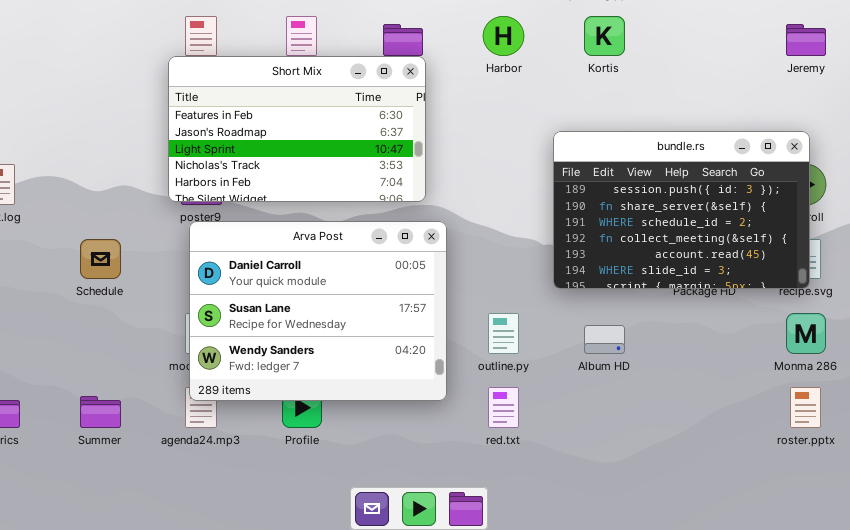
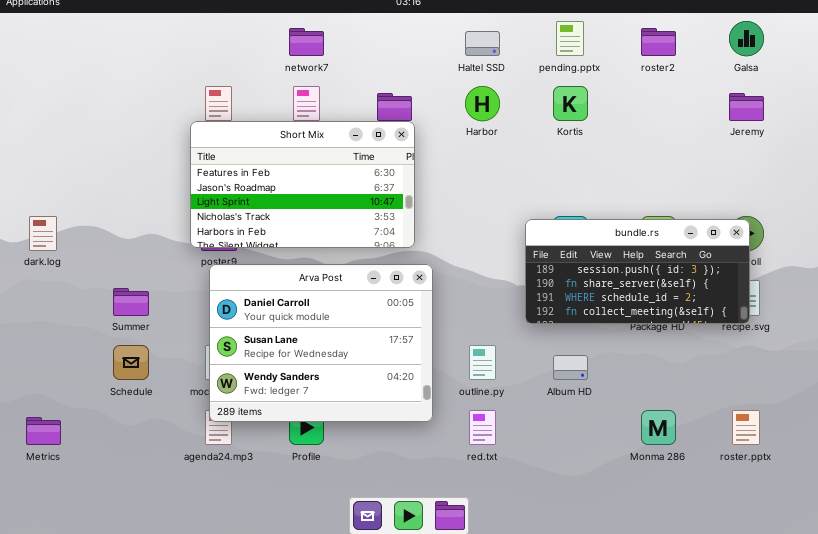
bundle.rs: [553,131,810,289] -> [525,219,750,324], resized
Schedule: [80,239,121,279] -> [113,345,149,380], moved
Monma 286: [786,313,826,354] -> [641,410,676,445], moved
Summer: [80,396,121,428] -> [113,288,149,316], moved

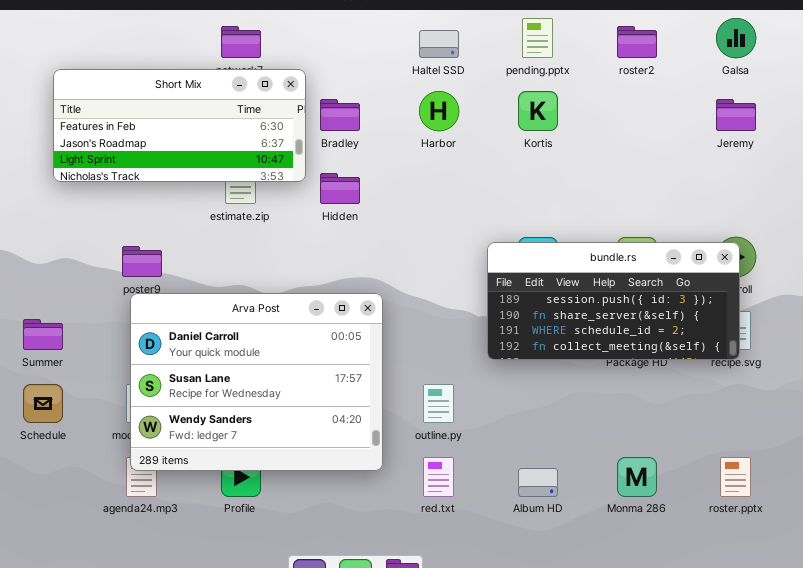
Short Mix: [190,121,415,248] -> [53,69,306,182], moved, resized
Album HD: [553,355,588,380] -> [518,468,558,497], moved

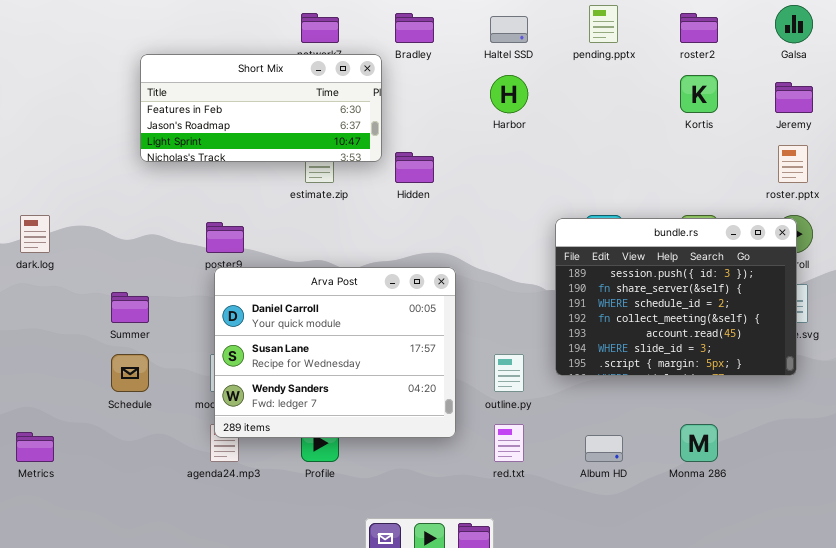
Kortis: [518,91,558,131] -> [680,75,718,113], moved
Bradley: [320,99,360,131] -> [395,13,434,43], moved
bundle.rs: [487,242,740,360] -> [555,218,797,376], resized
roster.pptx: [720,457,751,497] -> [778,145,808,183], moved

